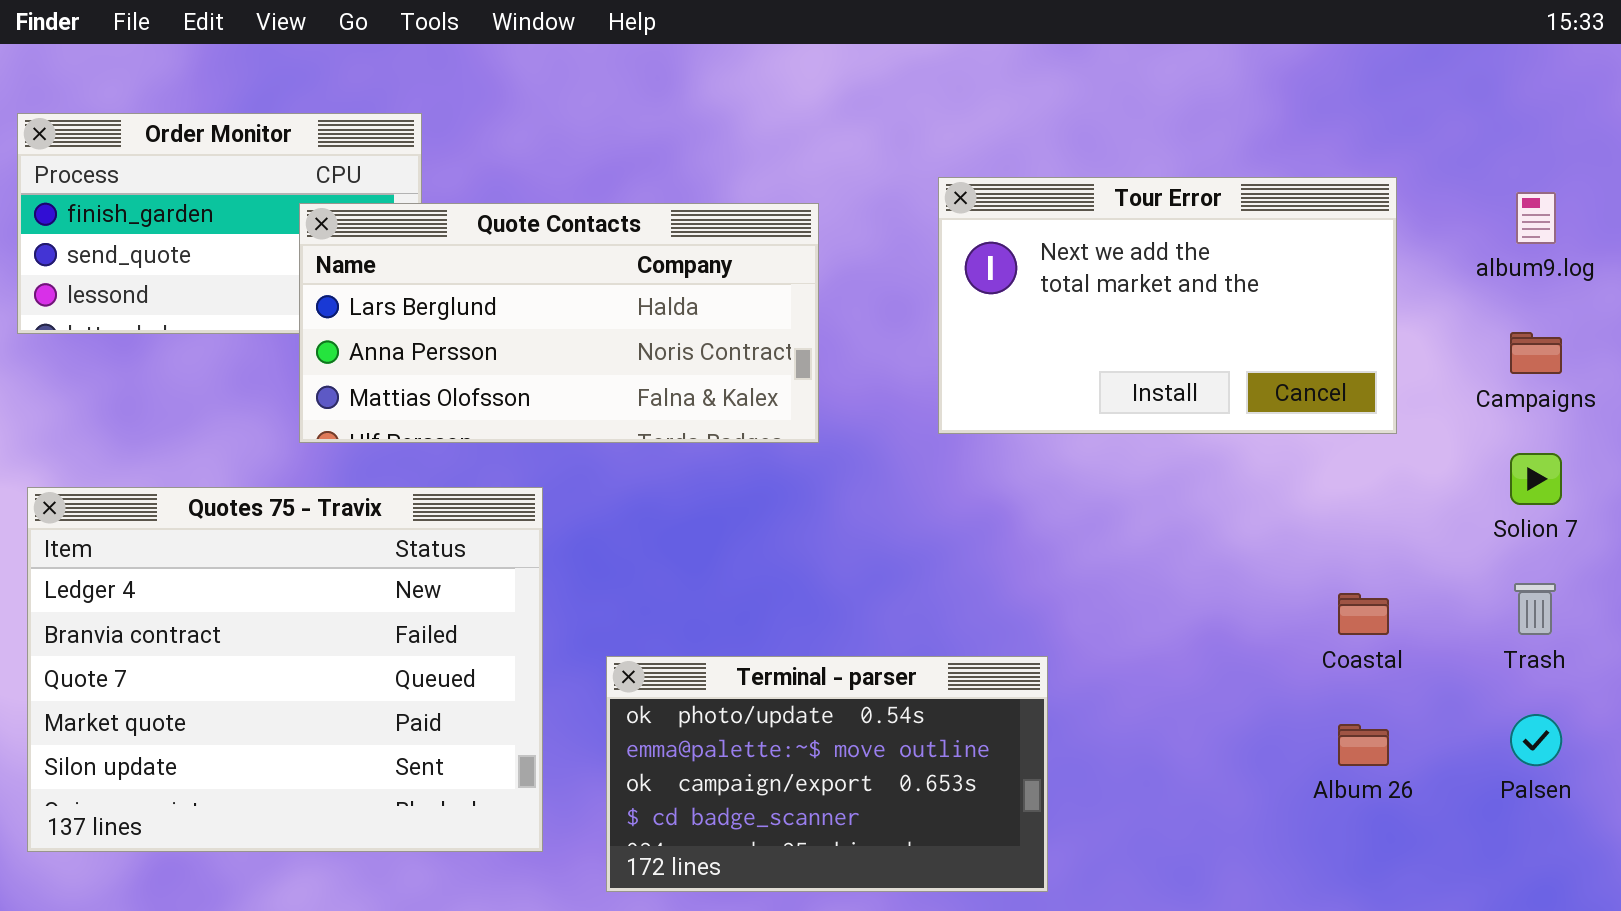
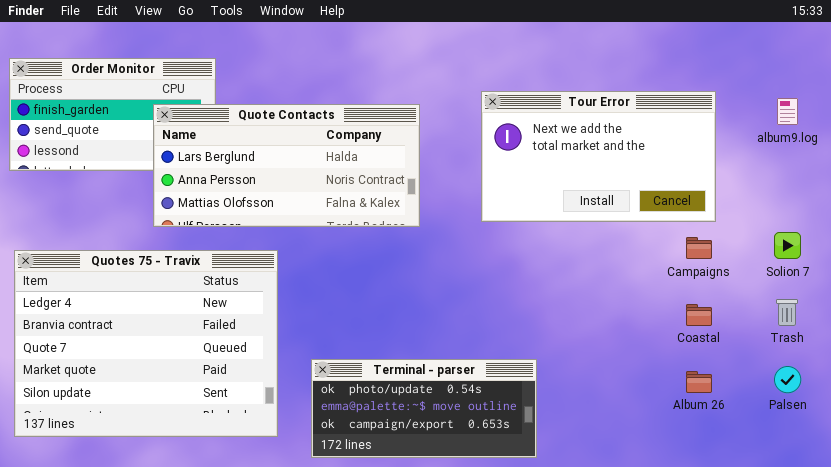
Campaigns: [1510,332,1562,374] -> [686,237,712,259], moved
Terminal - parser: [606,656,1048,892] -> [311,359,537,458], resized

